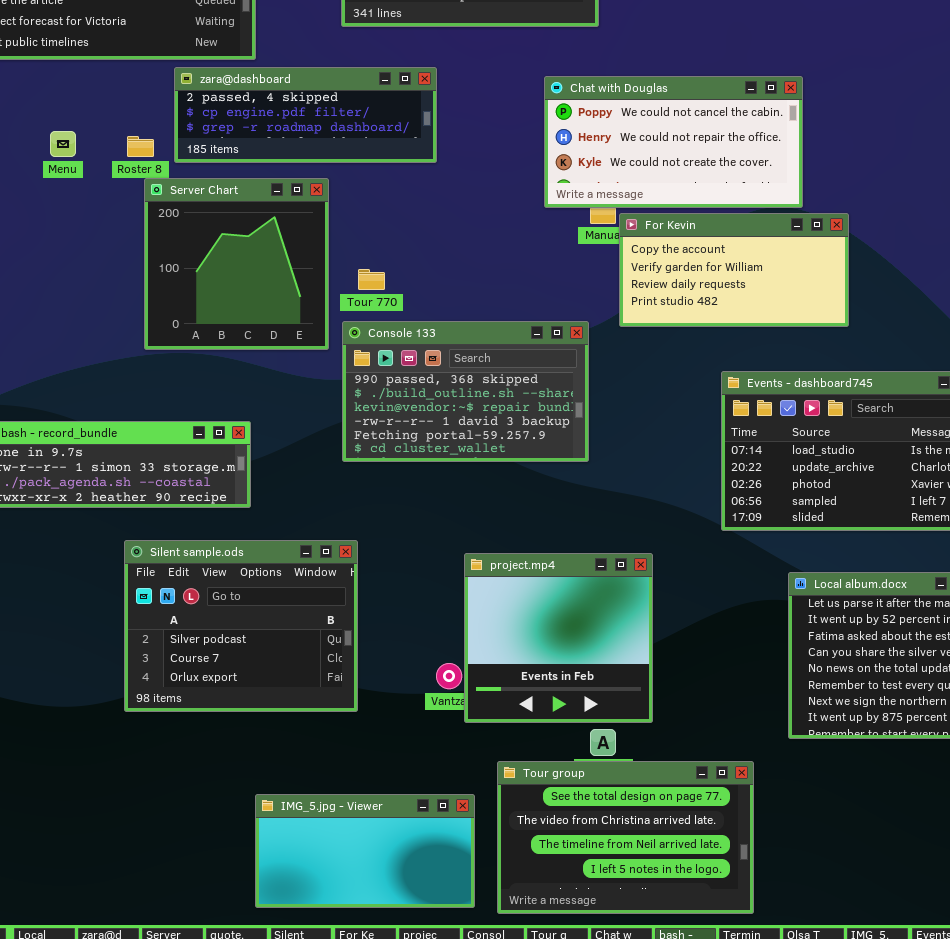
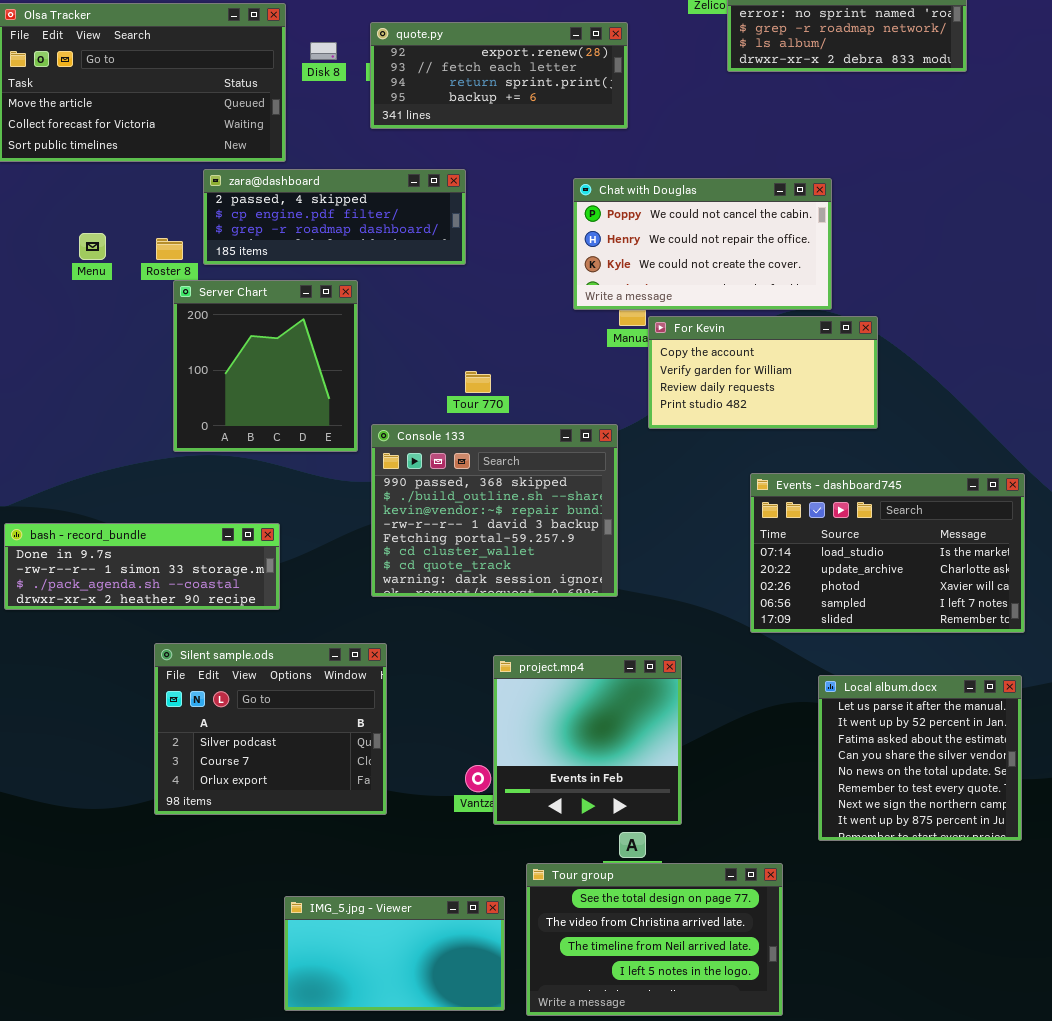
Tour 770: [358,269,385,290] -> [465,371,491,393], moved
Console 133: [342,321,589,462] -> [371,424,618,597], resized

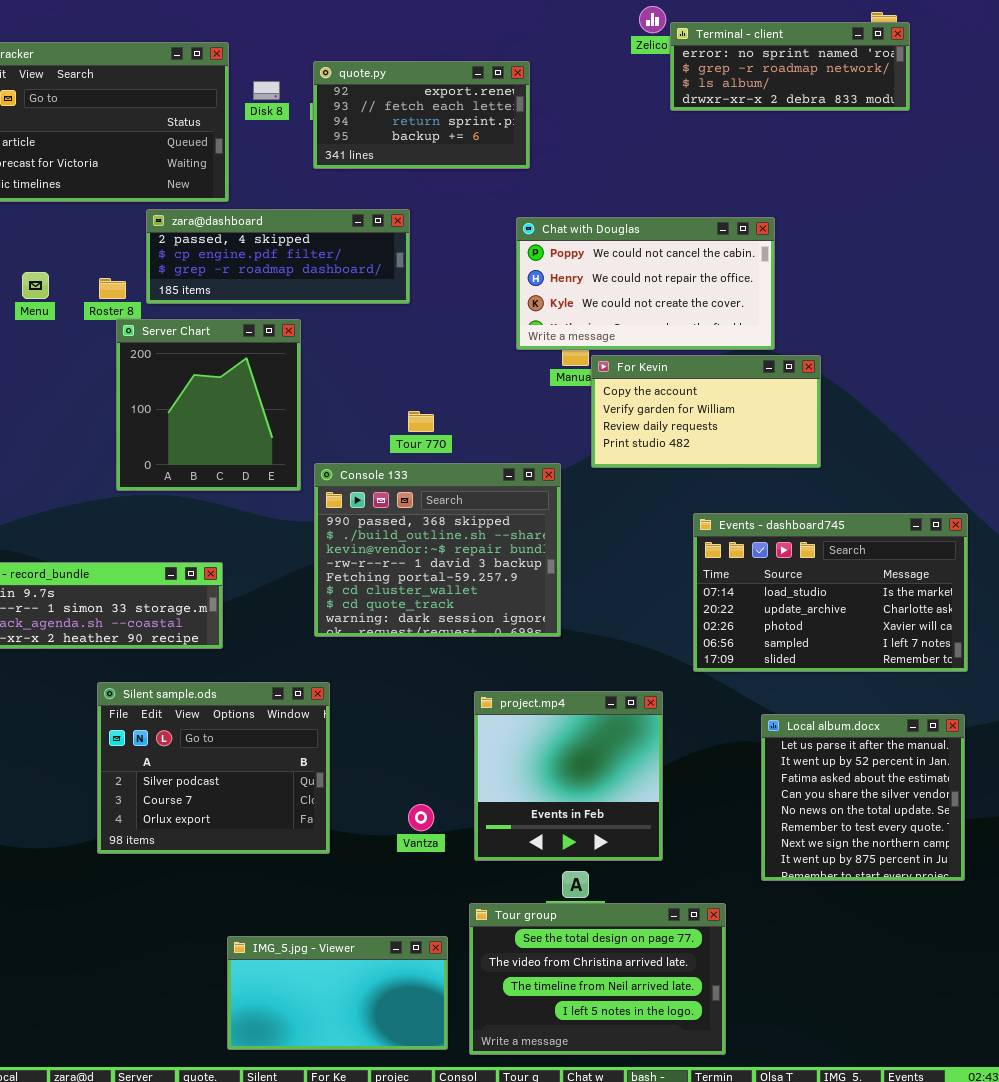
quote.py: [370,22,628,129] -> [313,61,530,169], resized
project.mp4: [493,655,682,825] -> [474,691,663,861], moved

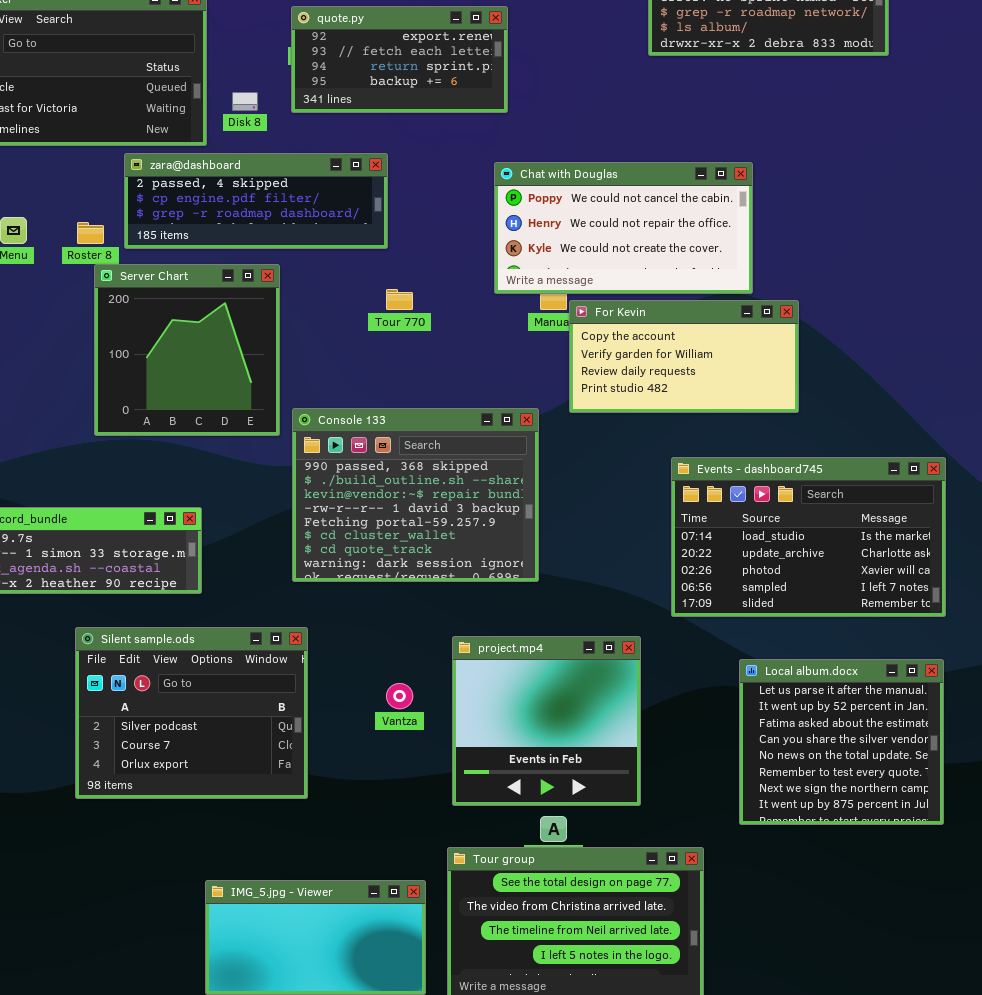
Disk 8: [253,81,280,100] -> [232,92,258,111], moved
Tour 770: [408,411,434,432] -> [386,289,413,310], moved
Vantza: [408,804,434,831] -> [386,683,413,709], moved

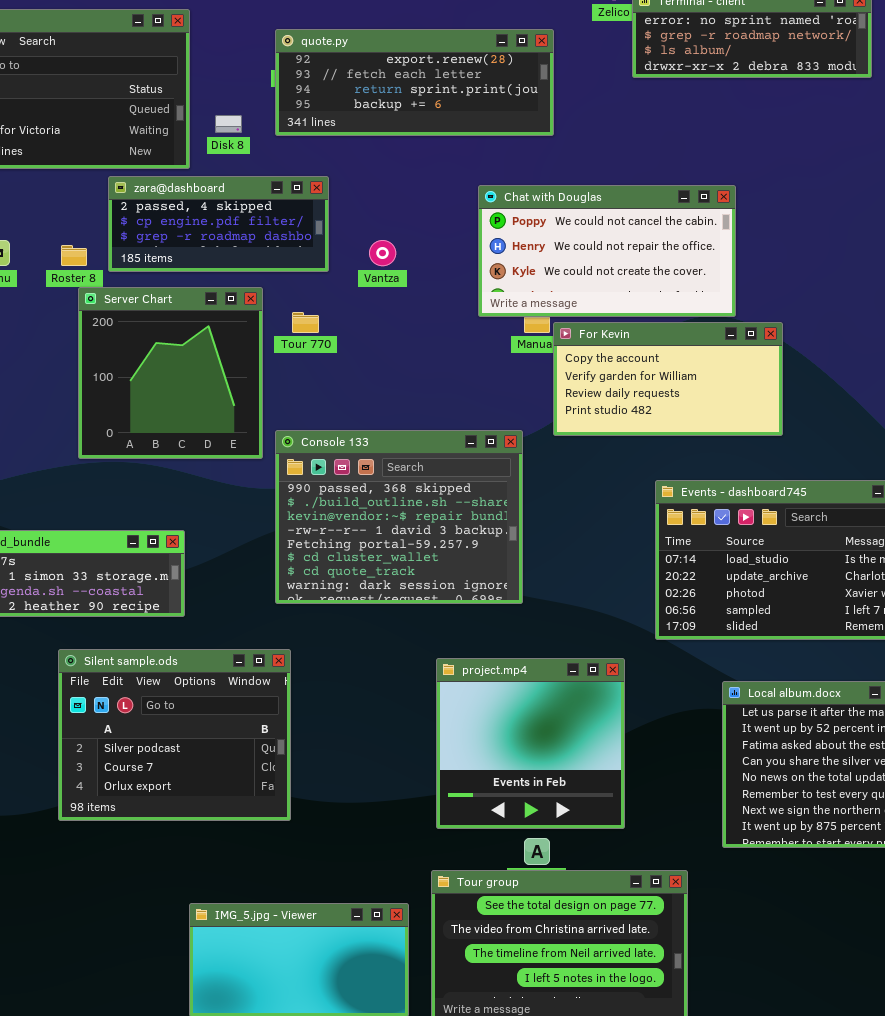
quote.py: [291,6,508,113] -> [275,29,554,136], resized
zara@dashboard: [124,153,388,249] -> [108,176,329,272], resized
Tour 770: [386,289,413,310] -> [292,312,319,333], moved
Vantza: [386,683,413,709] -> [369,240,396,266], moved

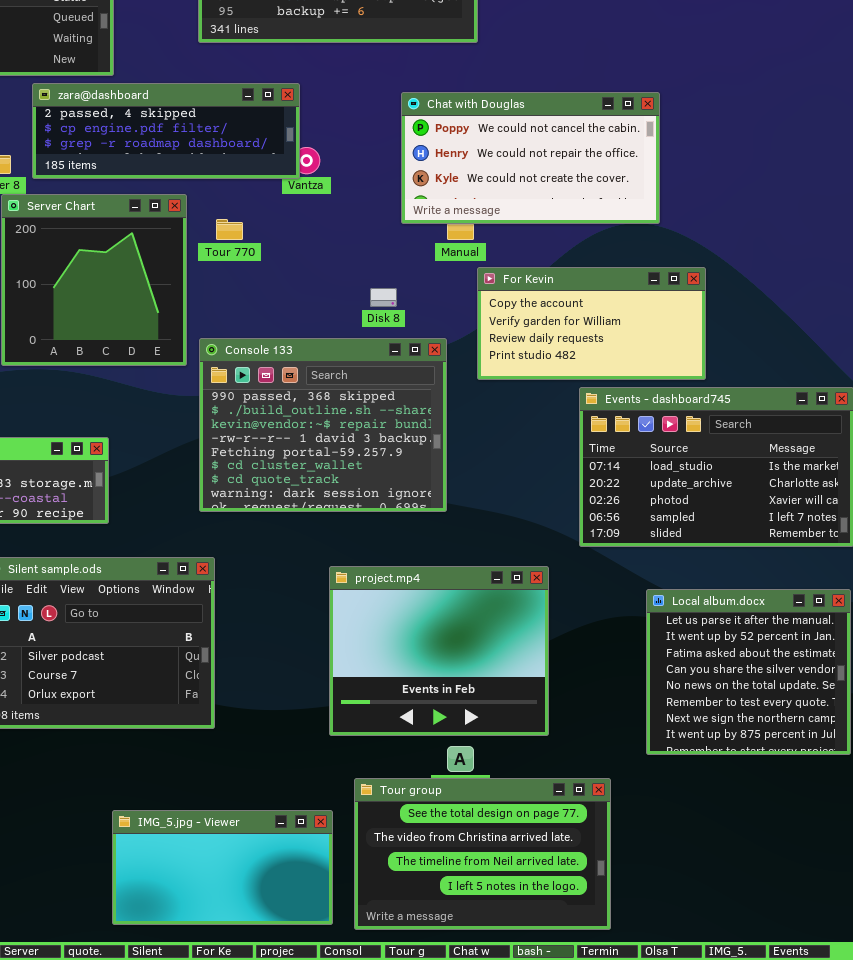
Disk 8: [215,115,242,133] -> [370,288,397,307], moved
zara@dashboard: [108,176,329,272] -> [32,83,300,179], resized
For Kevin: [553,322,783,436] -> [477,267,706,380], moved
project.mp4: [436,658,625,829] -> [329,566,549,736], resized

